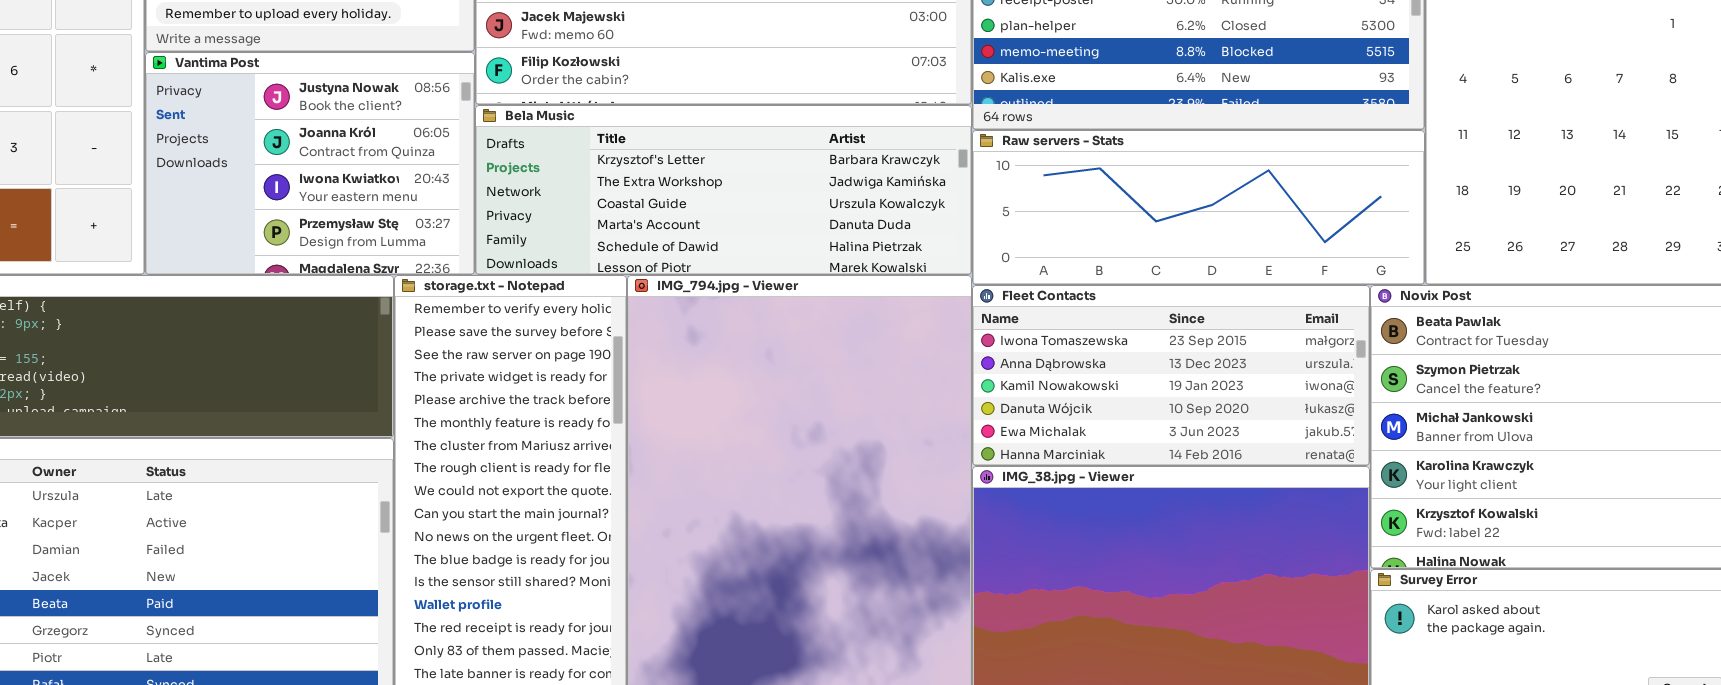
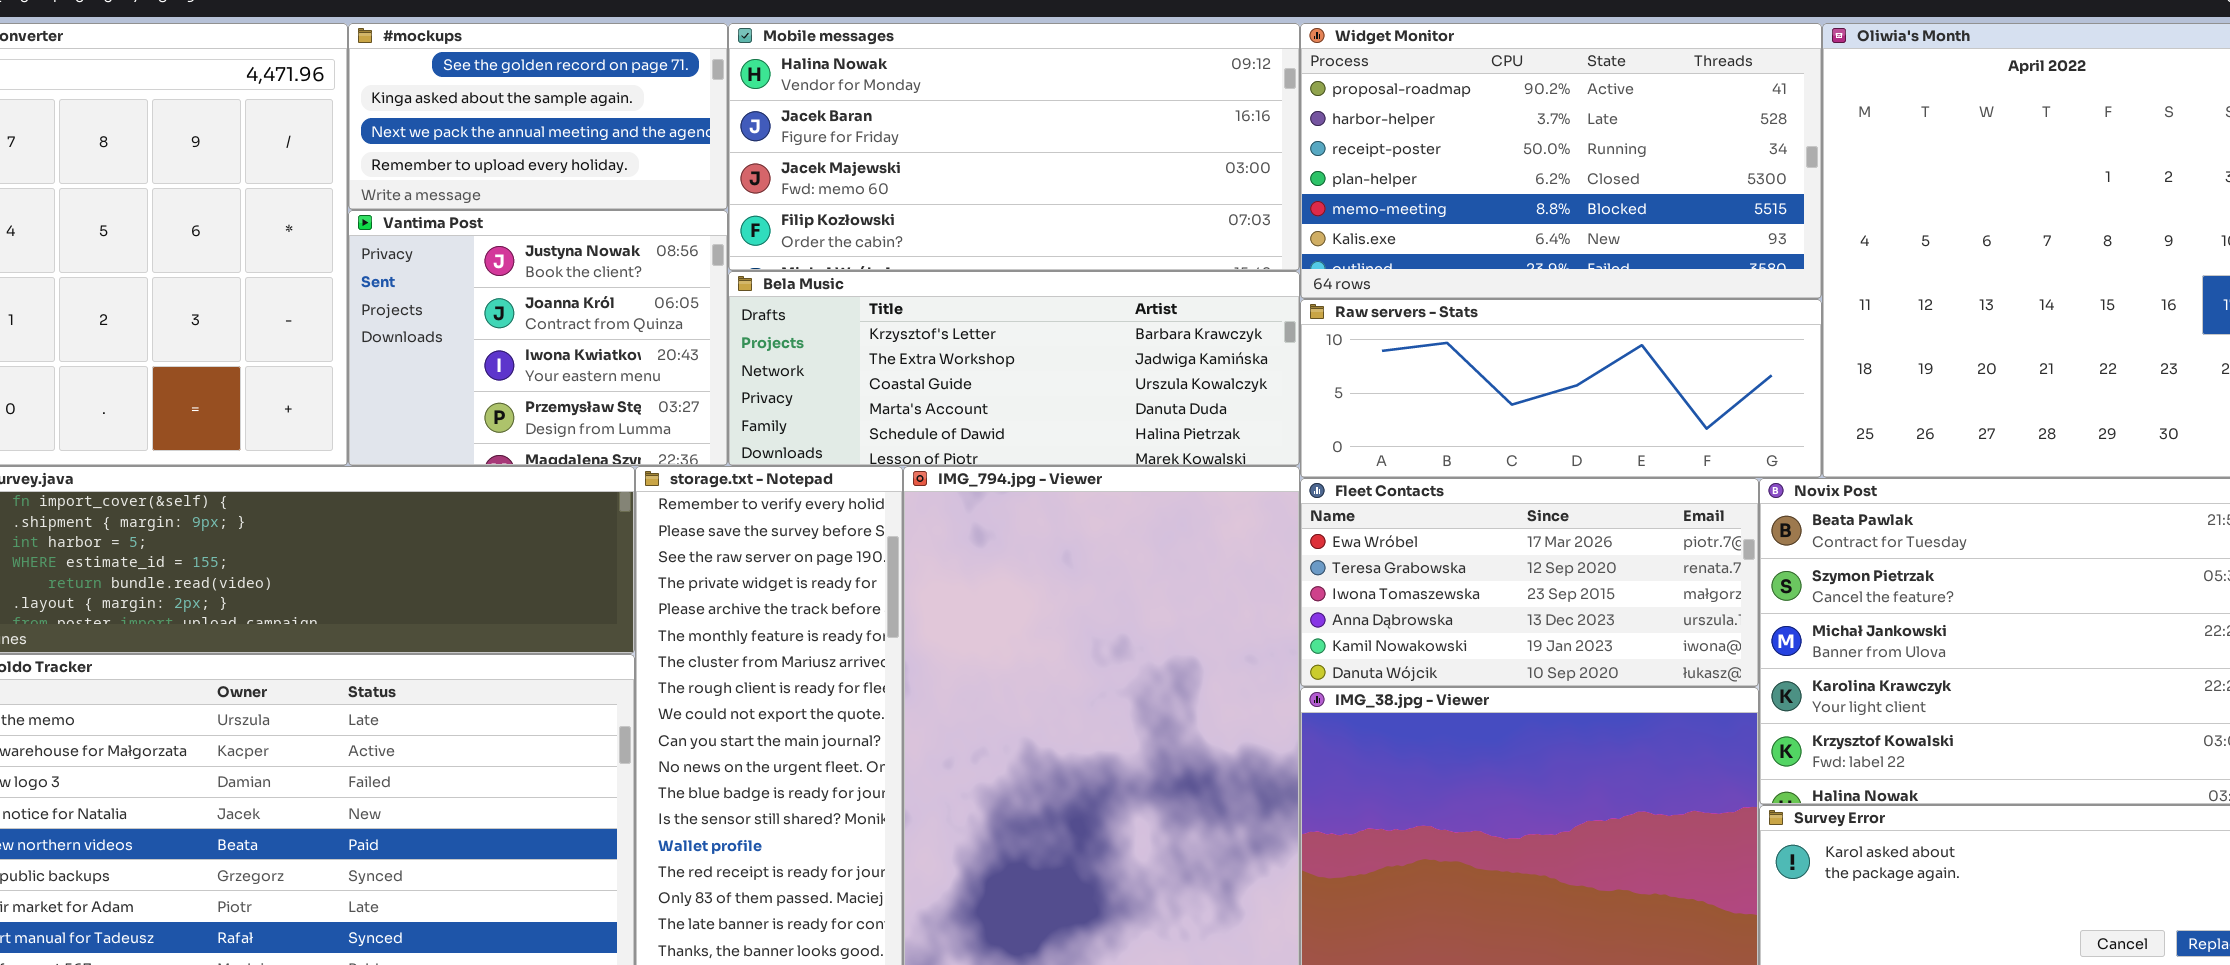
Fleet Contacts: [972,285,1370,466] -> [1300,478,1759,687], scrolled up 2 rows

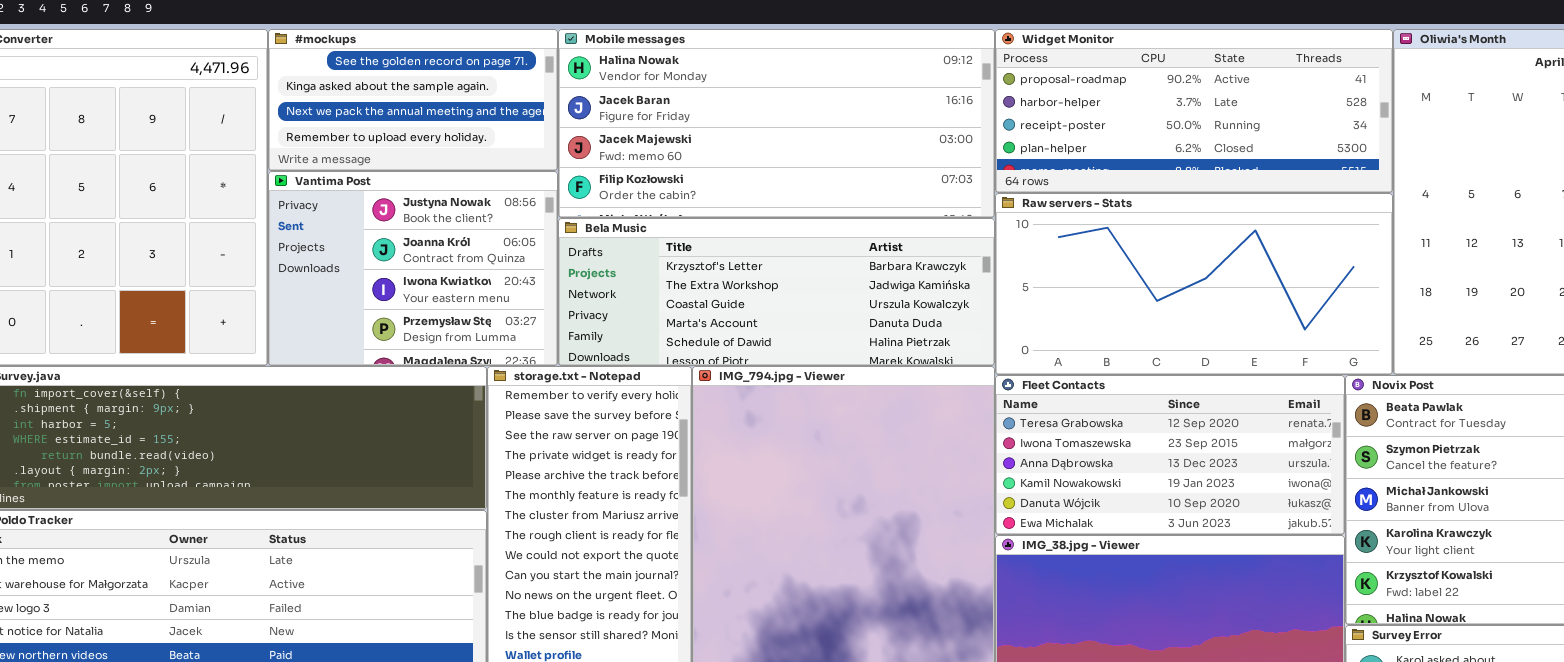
Widget Monitor: [1300,23,1822,299] -> [995,29,1393,193], resized
Raw servers - Stats: [1300,299,1822,478] -> [995,193,1393,375], resized
Fleet Contacts: [1300,478,1759,687] -> [995,375,1345,535], scrolled down 1 row

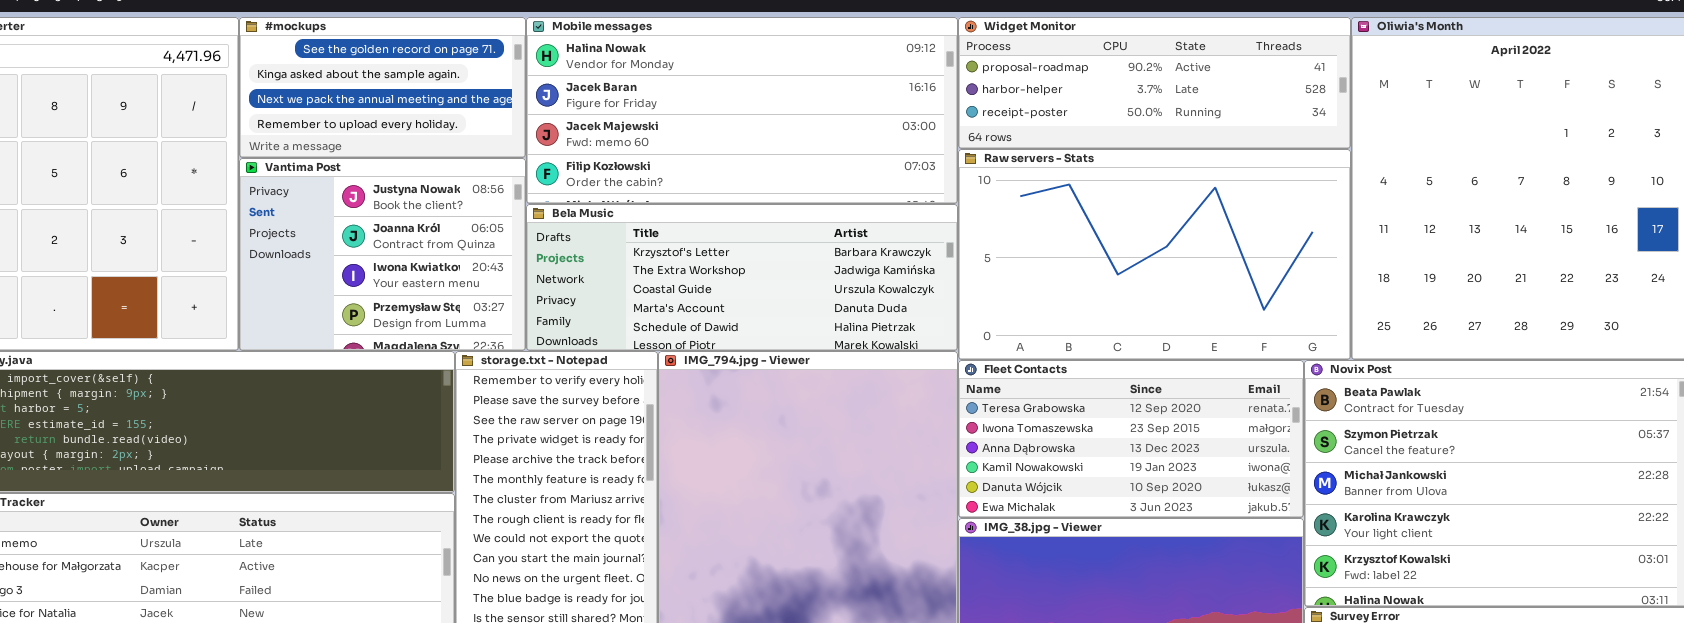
Widget Monitor: [995,29,1393,193] -> [958,17,1351,149], resized
Raw servers - Stats: [995,193,1393,375] -> [958,149,1351,360], resized

